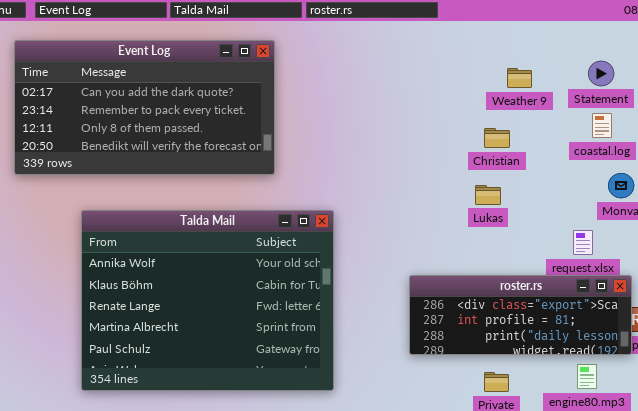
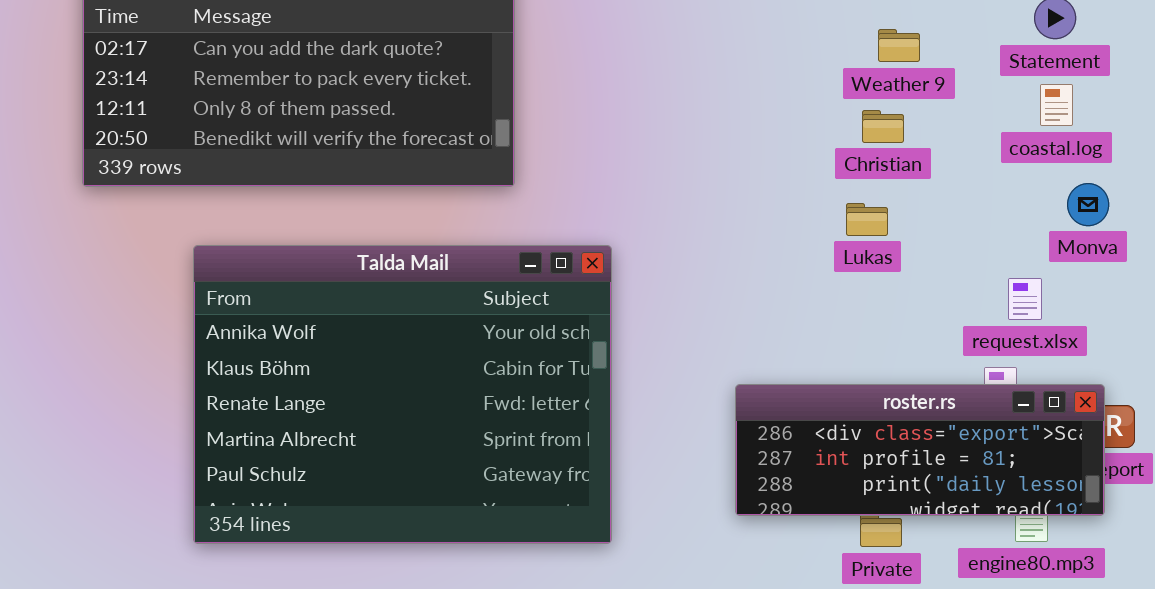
Weather 9: [507,68,532,88] -> [878,29,920,62], moved
roster.rs: [409,275,632,355] -> [735,384,1105,516], moved

